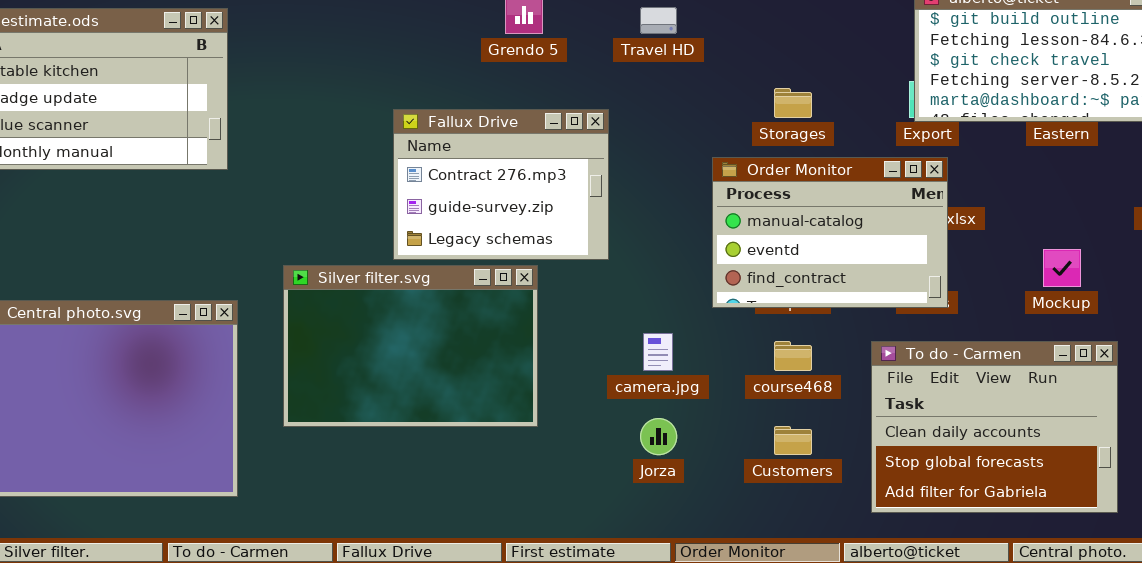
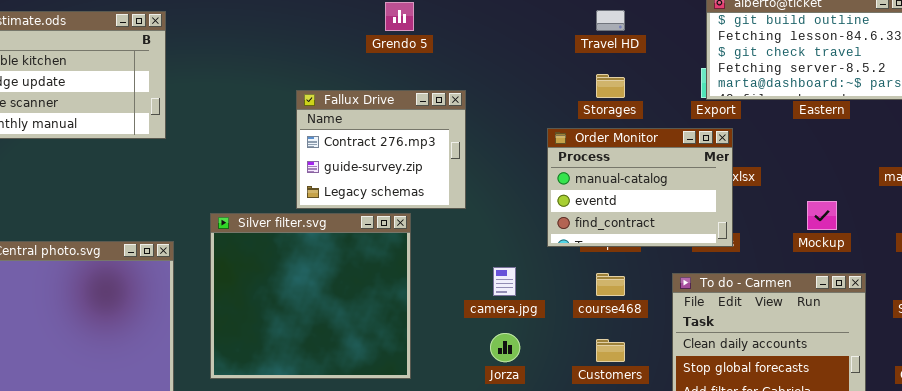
Travel HD: [640,7,677,34] -> [596,10,625,31], moved
Silver filter.svg: [283,265,538,427] -> [210,213,411,379], resized

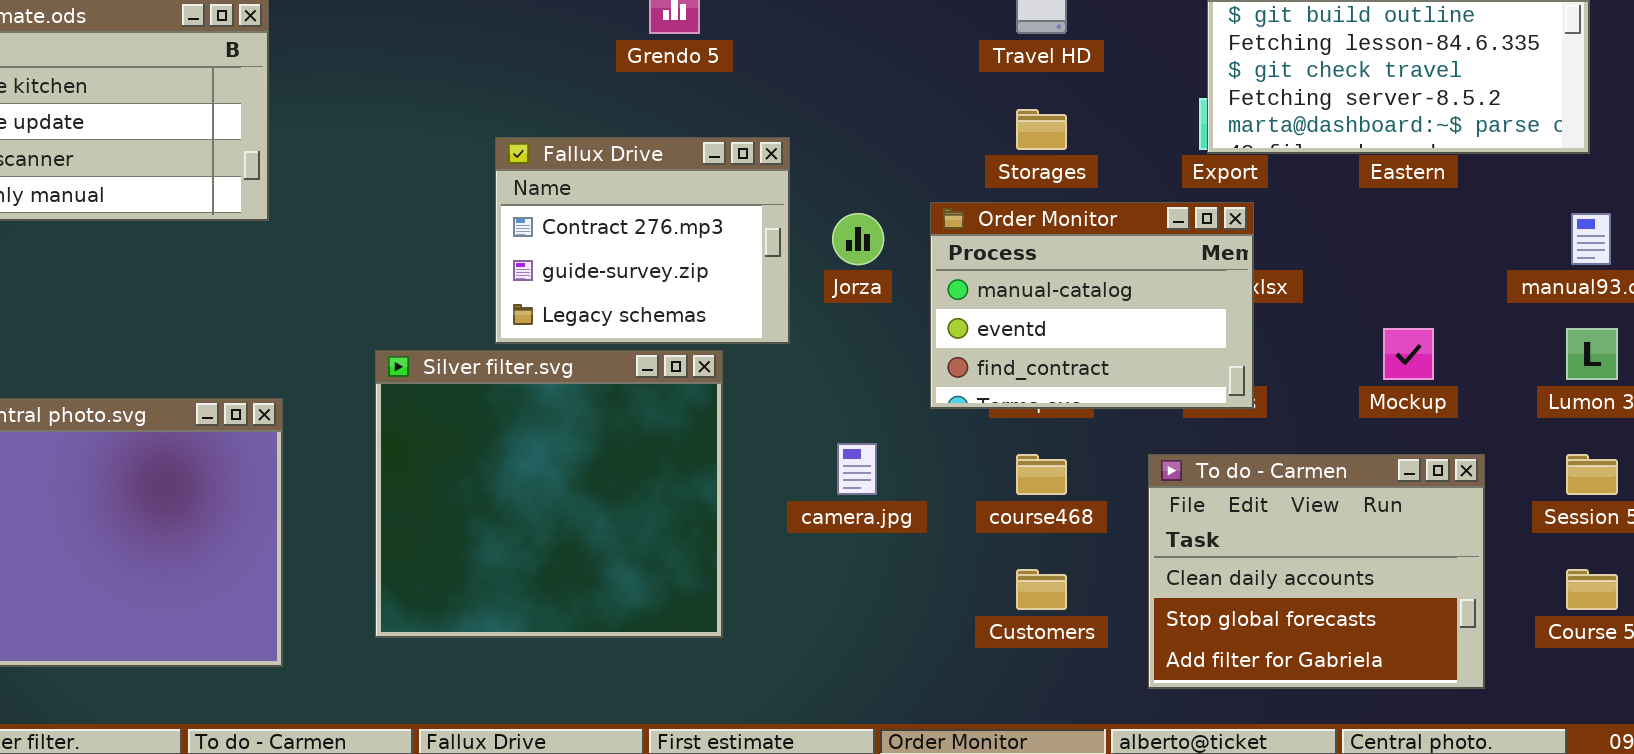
Silver filter.svg: [210,213,411,379] -> [375,350,723,638], moved
Jorza: [490,333,520,362] -> [832,213,884,265], moved

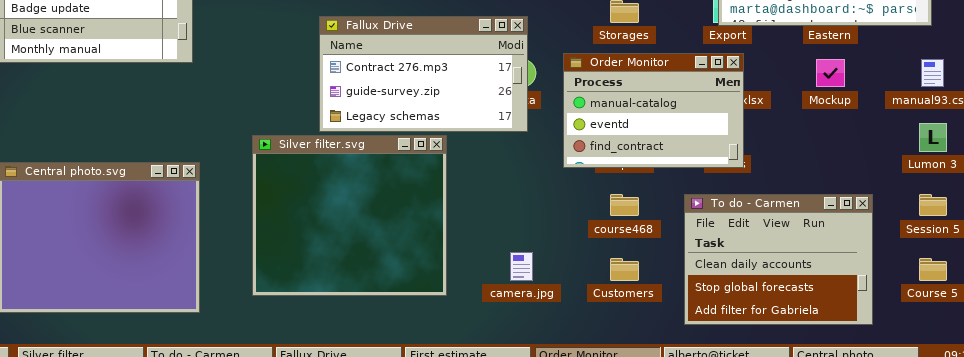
Fallux Drive: [495,137,790,344] -> [319,16,528,132], resized
Mockup: [1383,328,1434,380] -> [816,59,845,87], moved
camera.jpg: [837,443,877,495] -> [510,252,533,281], moved

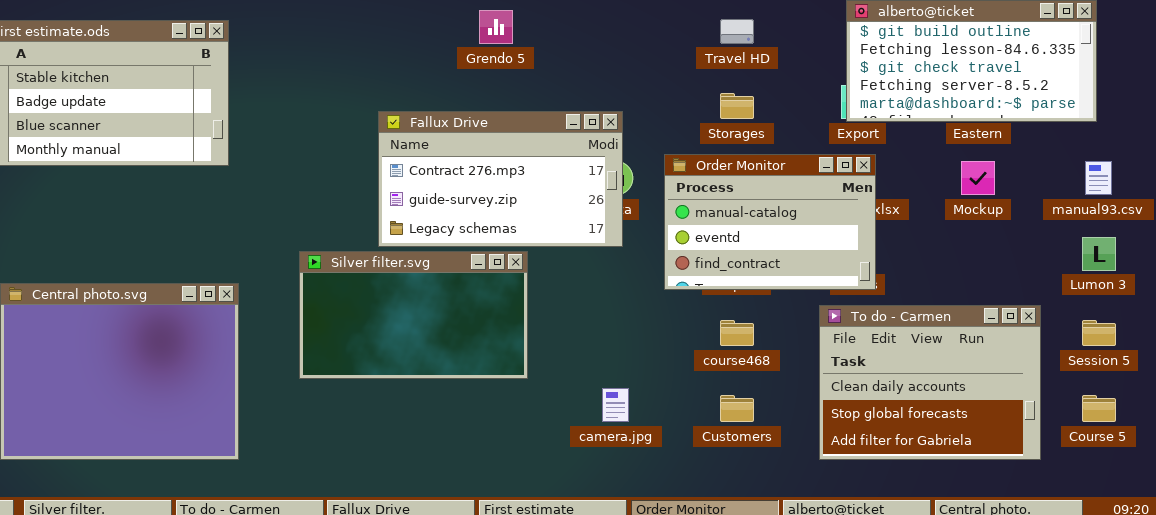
Silver filter.svg: [252,135,447,296] -> [299,251,528,379], resized
To do - Carmen: [684,194,873,325] -> [819,305,1041,460], moved

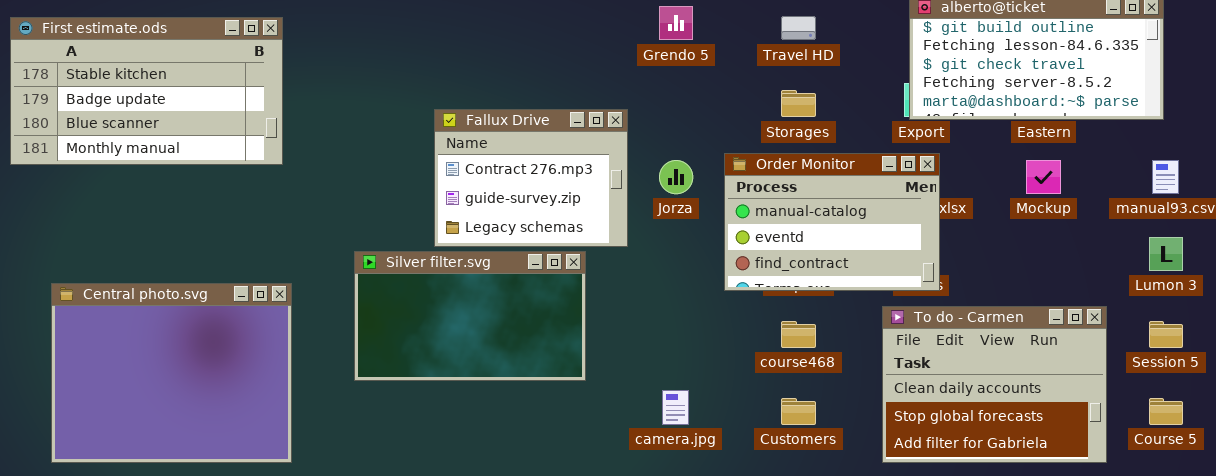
Grendo 5: [479,10,513,44] -> [659,6,693,40], moved
Fallux Drive: [378,111,623,247] -> [434,109,628,247], resized

